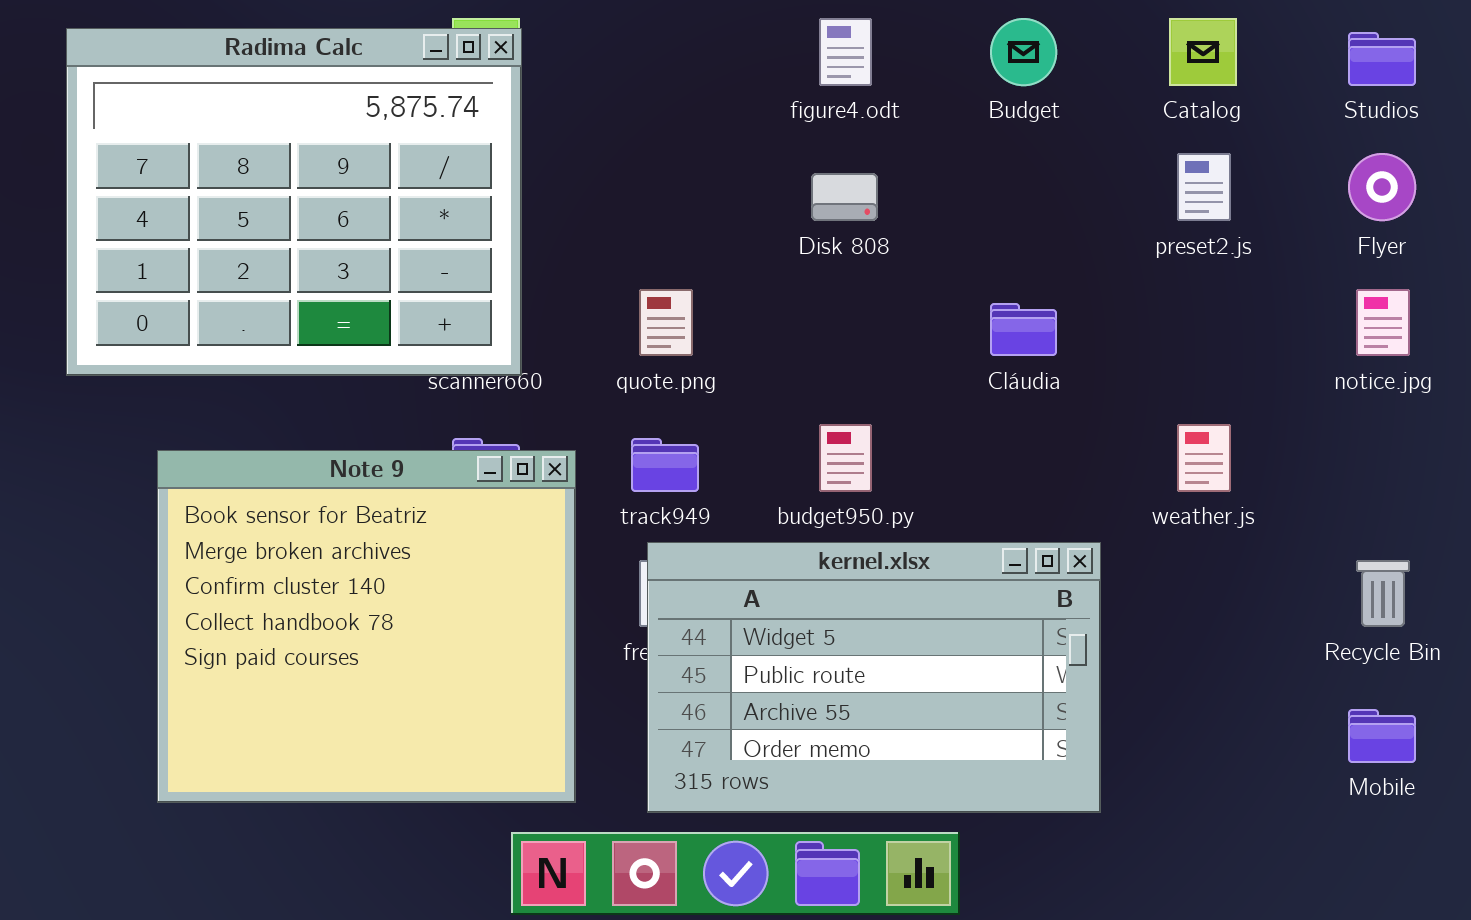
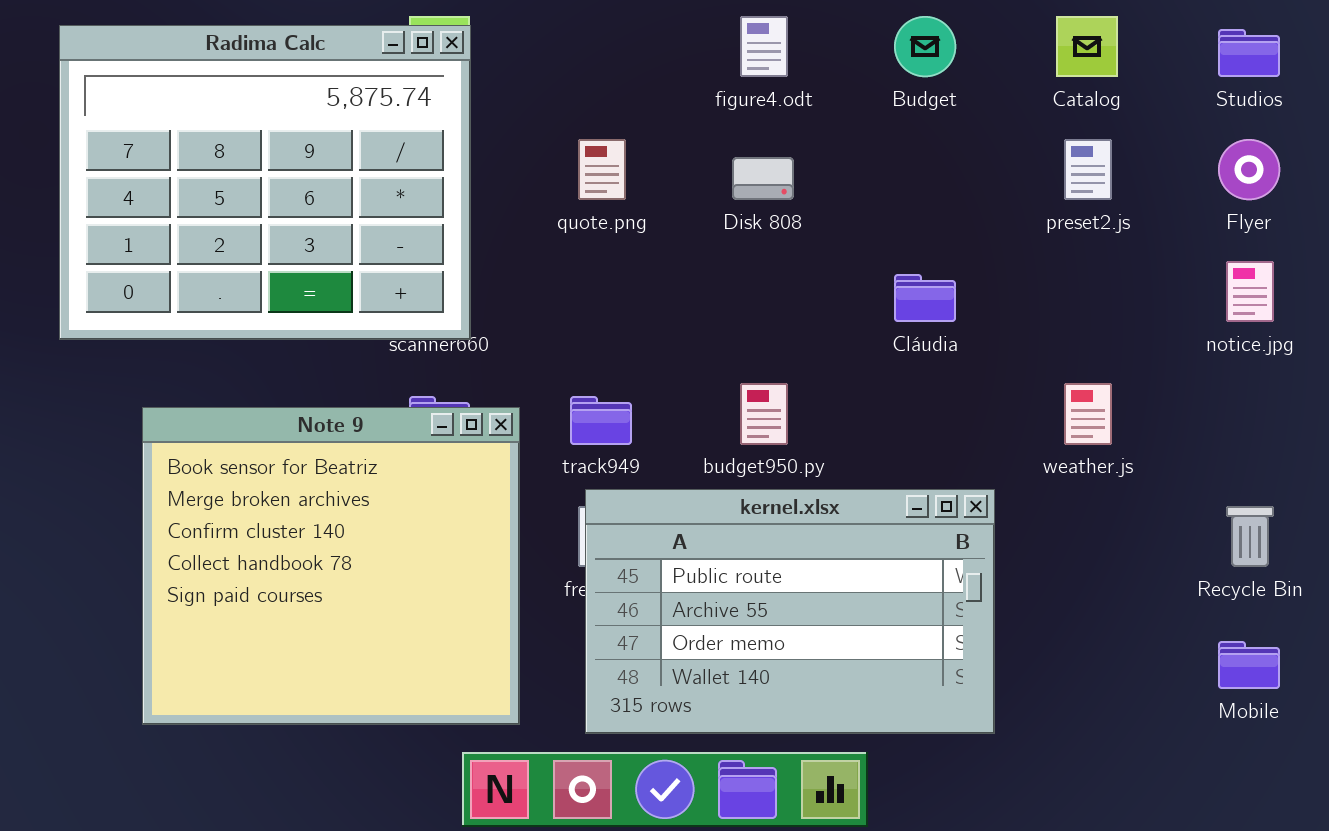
quote.png: [639,289,693,356] -> [578,139,626,200], moved
kernel.xlsx: [647,542,1101,813] -> [585,489,995,734], scrolled down 1 row

